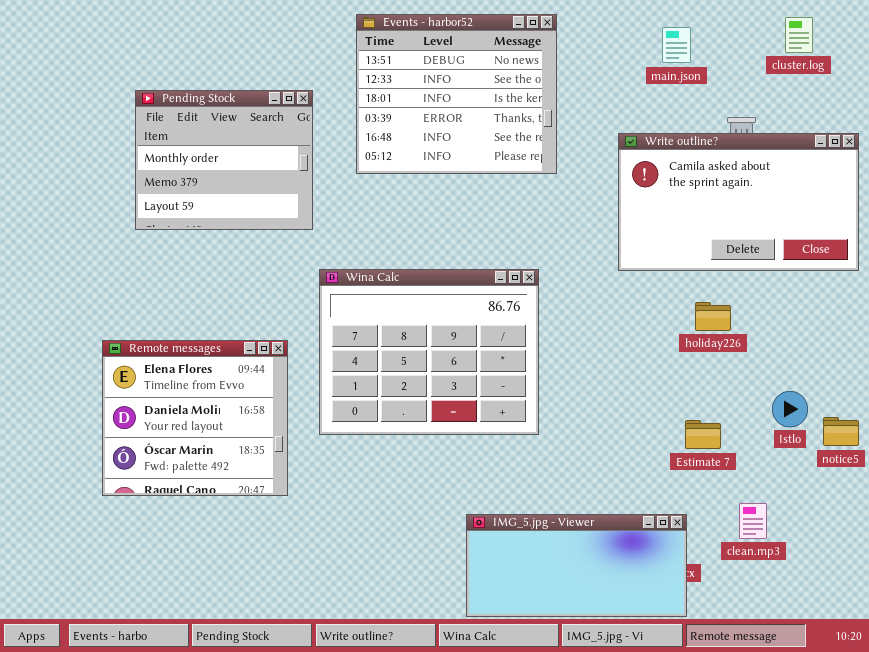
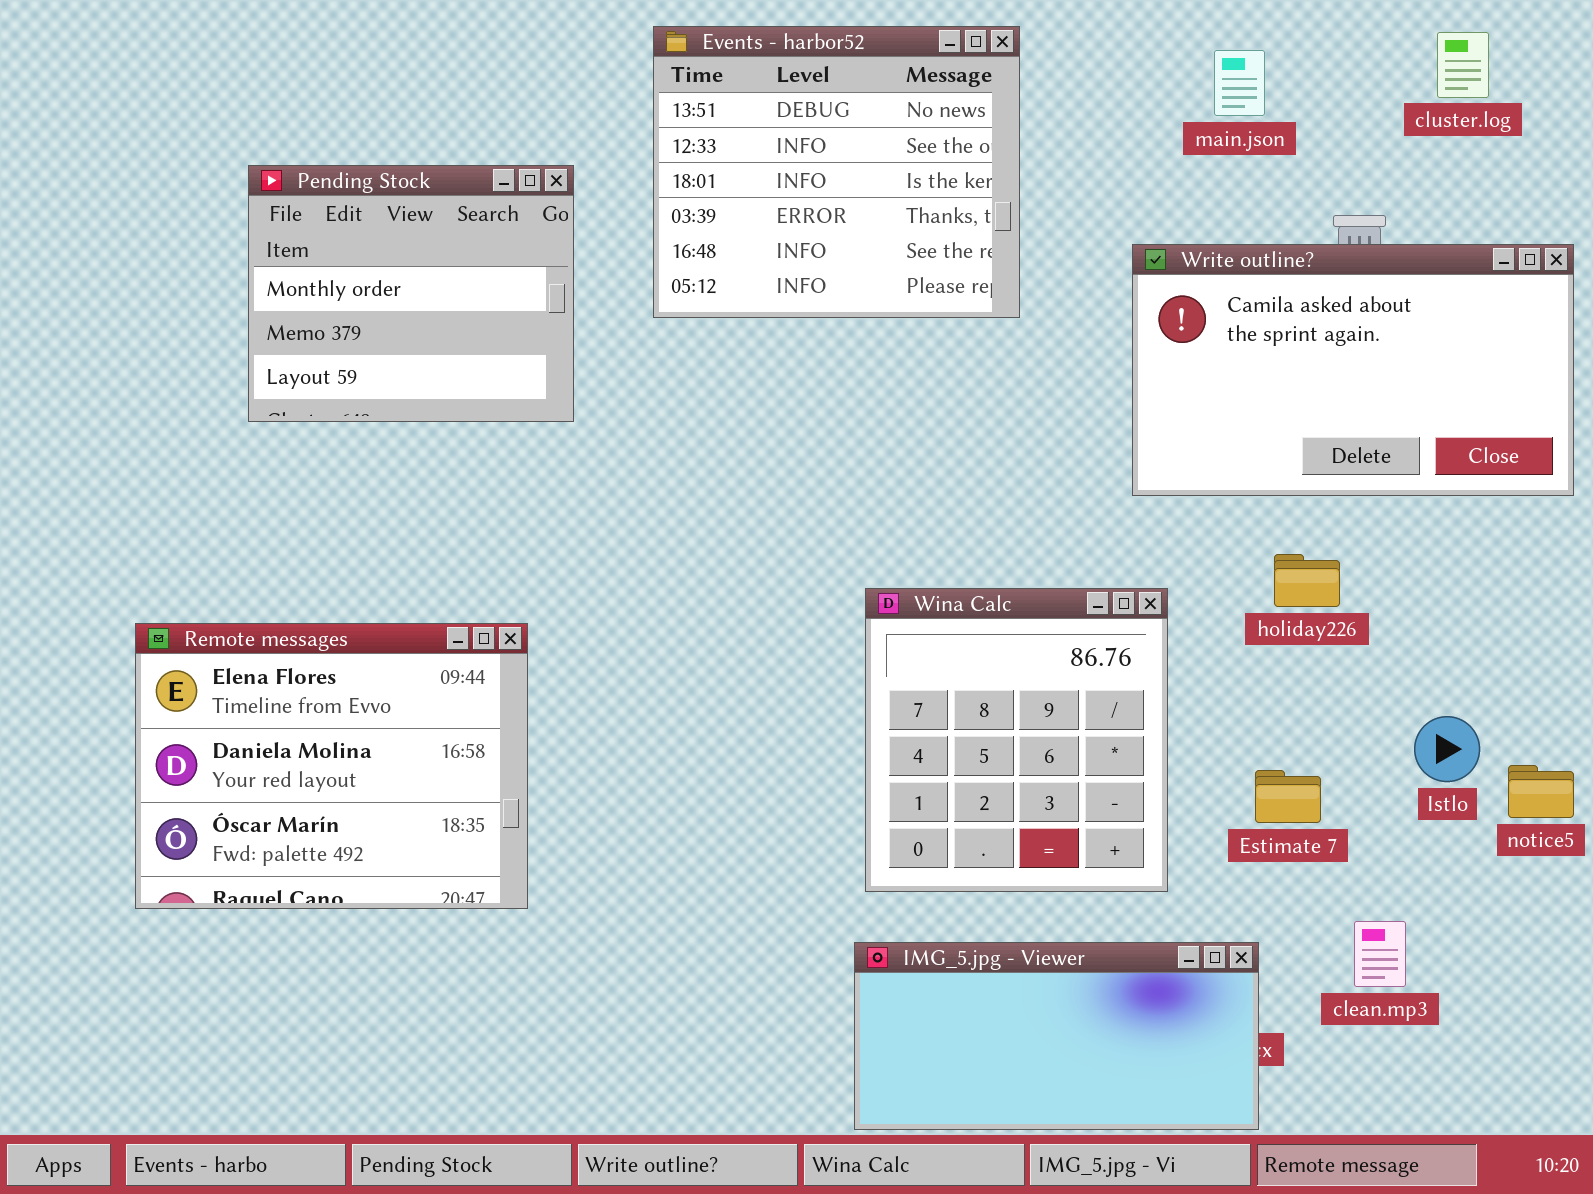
Wina Calc: [319,269,539,435] -> [865,588,1168,892], moved, resized
Remote messages: [102,340,288,496] -> [135,623,528,909], resized

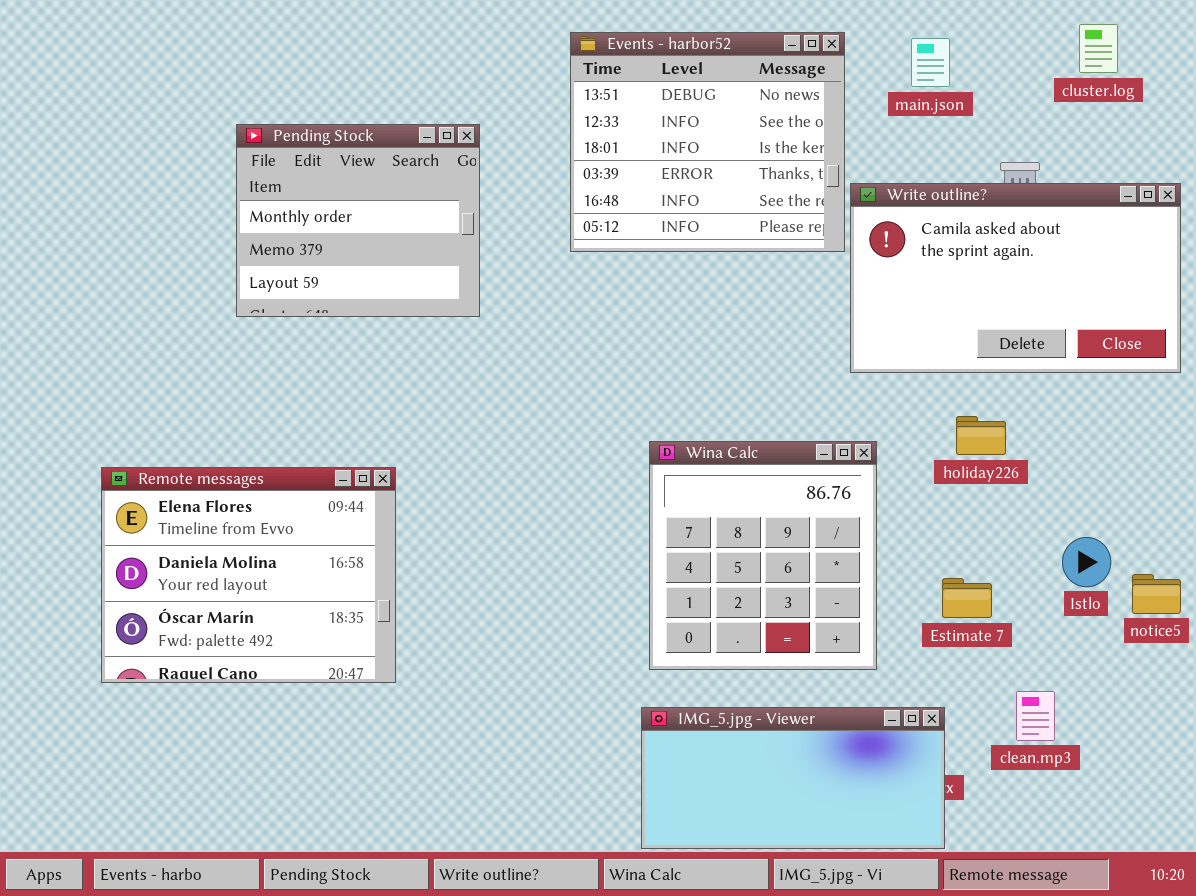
Events - harbor52: [653,26,1020,318] -> [570,32,845,252], moved
Pending Stock: [248,165,574,422] -> [236,124,480,317], moved

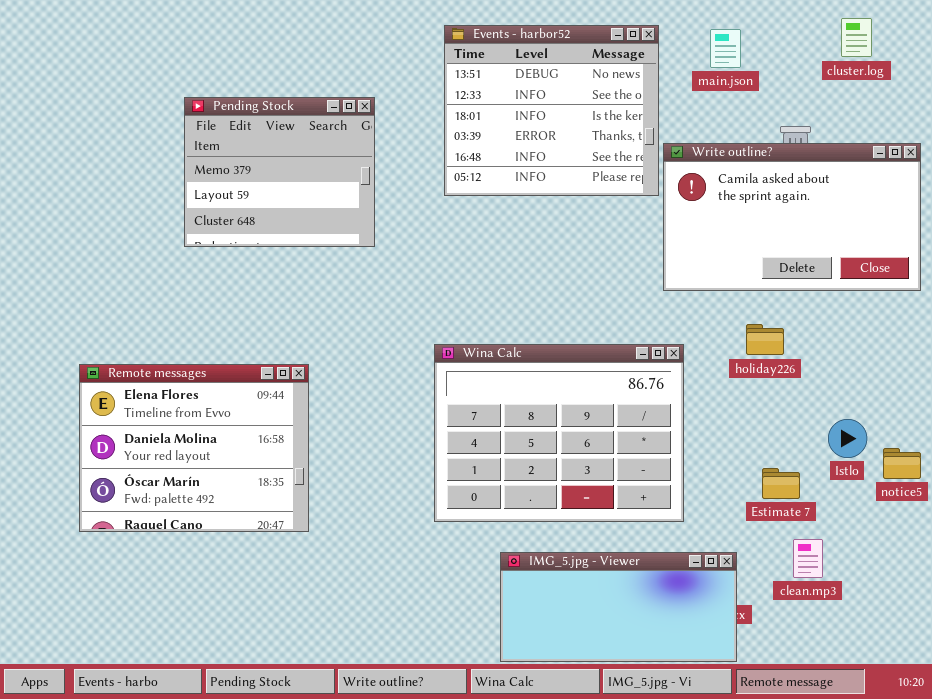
Pending Stock: [236,124,480,317] -> [184,97,375,247], scrolled down 1 row
Wina Calc: [649,441,877,670] -> [434,344,684,522], resized
Estimate 7: [942,578,992,618] -> [762,468,800,499], moved

